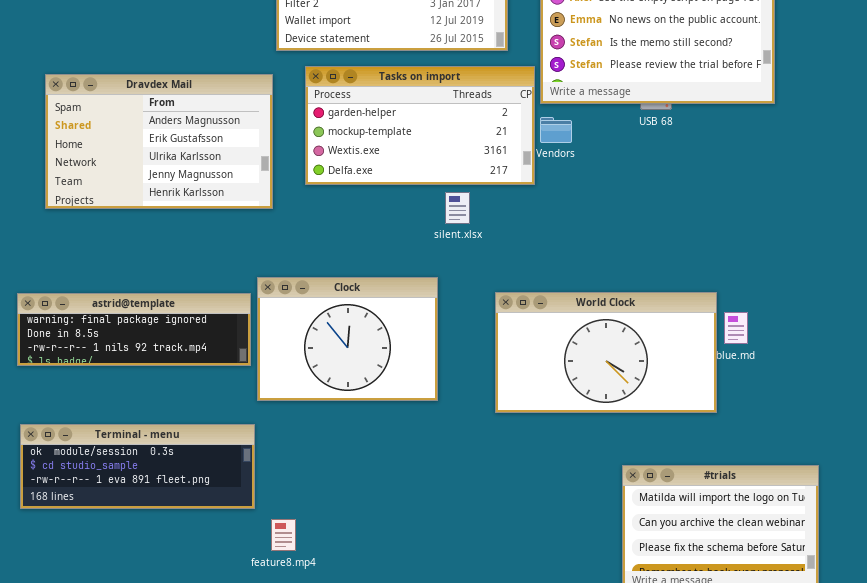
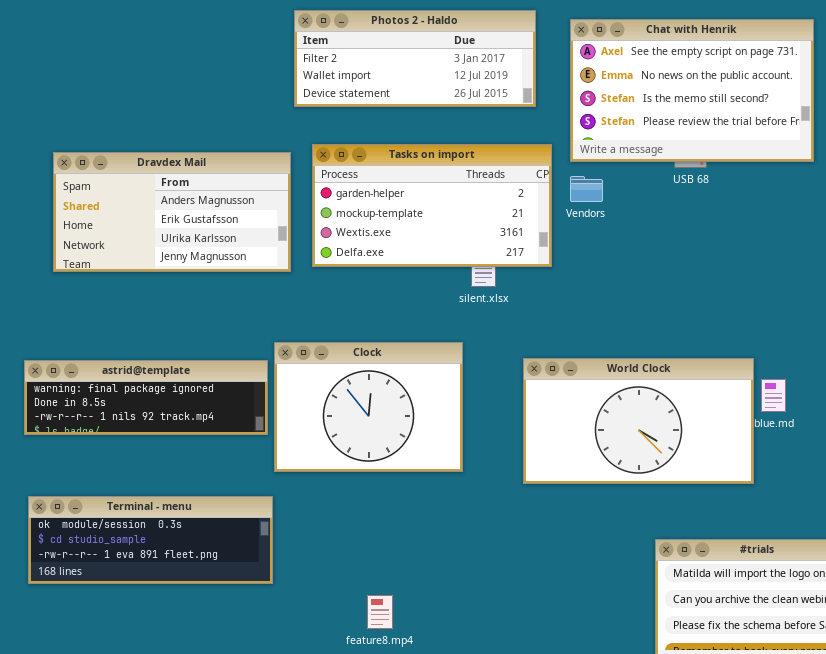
Tasks on import: [305,66,535,185] -> [312,144,552,267], moved
Dravdex Mail: [45,74,273,209] -> [53,152,291,272], resized
feature8.mp4: [271,519,296,551] -> [367,595,393,629], moved

